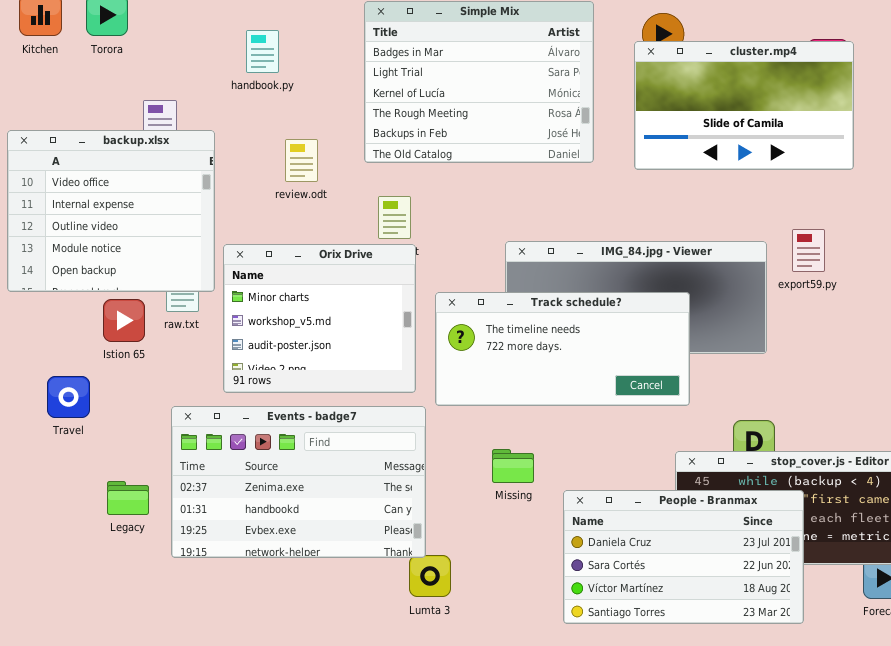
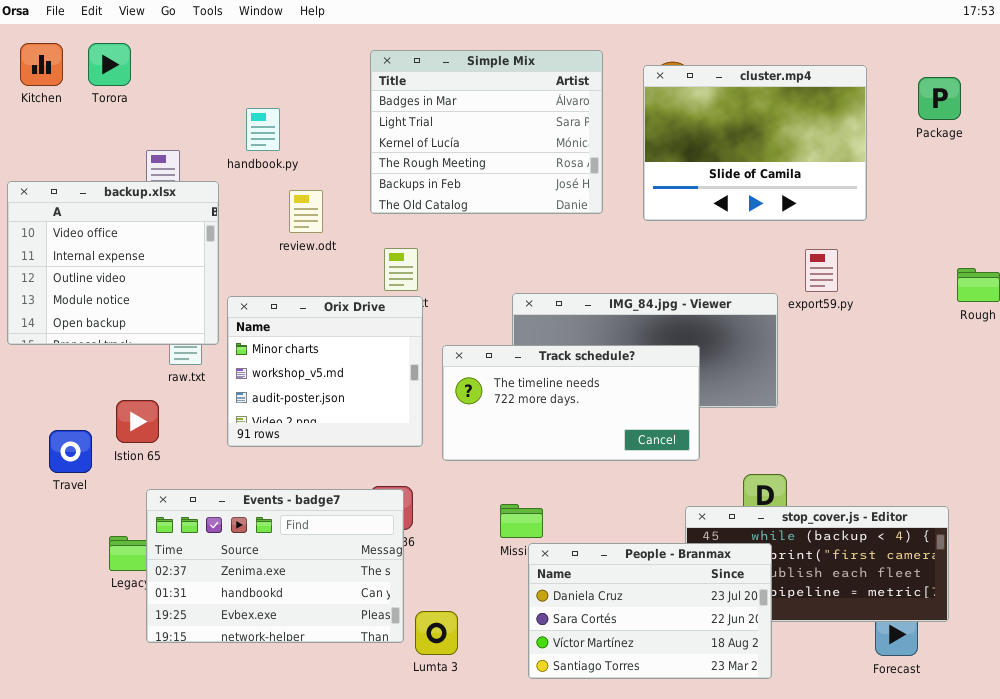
handbook.py: [246,30,279,73] -> [246,108,280,151], moved
cluster.mp4: [634,41,854,170] -> [643,65,867,221], resized
export59.py: [792,229,825,272] -> [805,249,838,292], moved
Istion 65: [103,299,145,342] -> [116,400,159,443], moved
Events - badge7: [171,406,426,558] -> [146,489,404,643], moved
People - Branmax: [563,490,804,624] -> [528,543,772,679], moved

